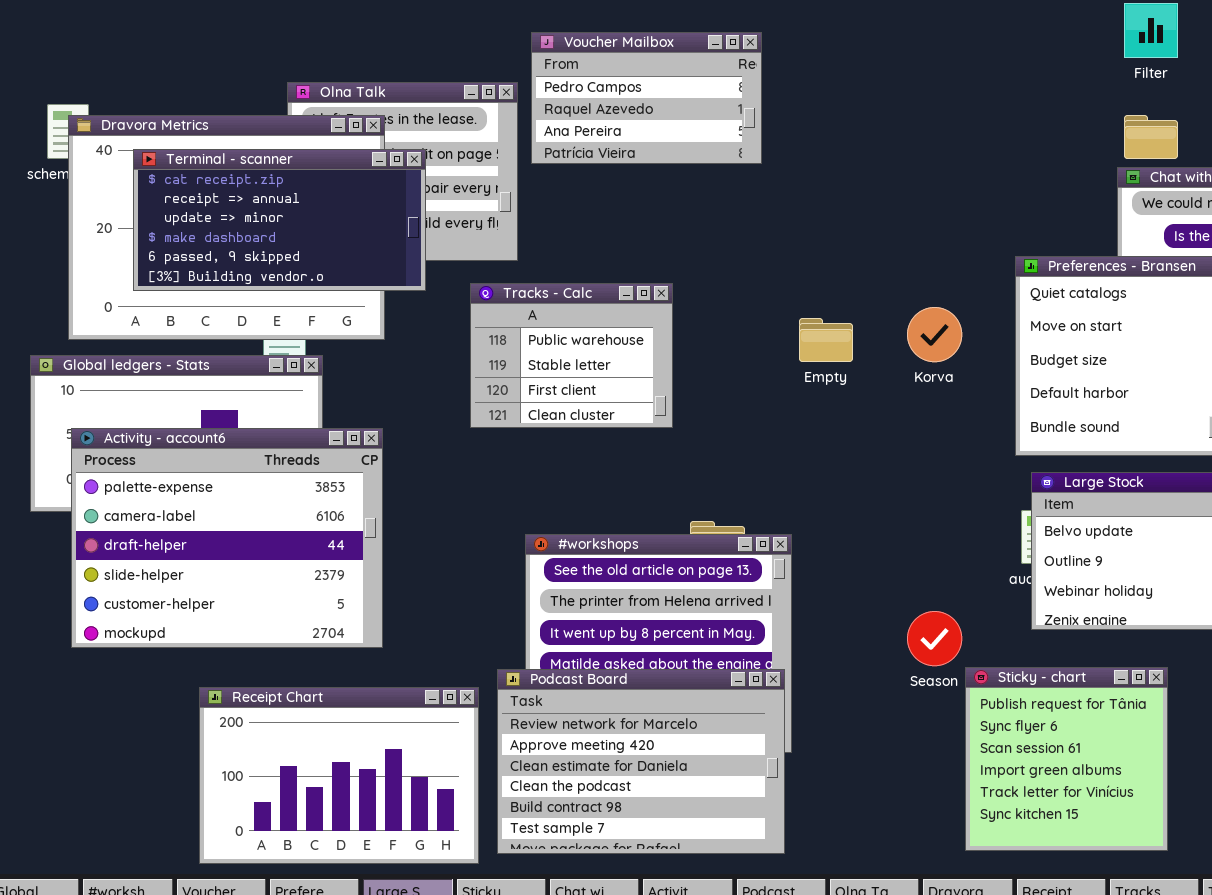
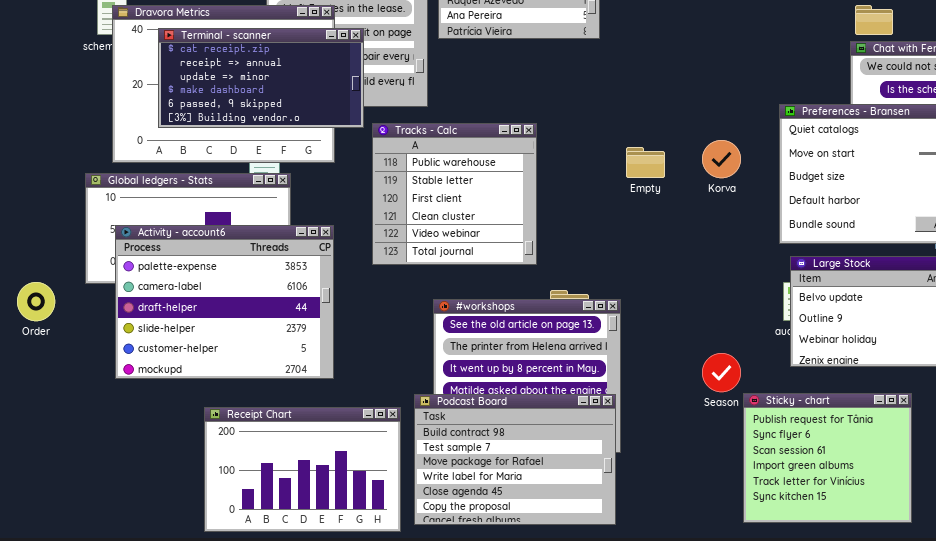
Tracks - Calc: [470,283,673,428] -> [372,123,537,265], resized
Sticky - chart: [965,667,1168,851] -> [743,393,912,523], resized
Podcast Board: [497,669,785,854] -> [414,394,616,525], scrolled down 4 rows

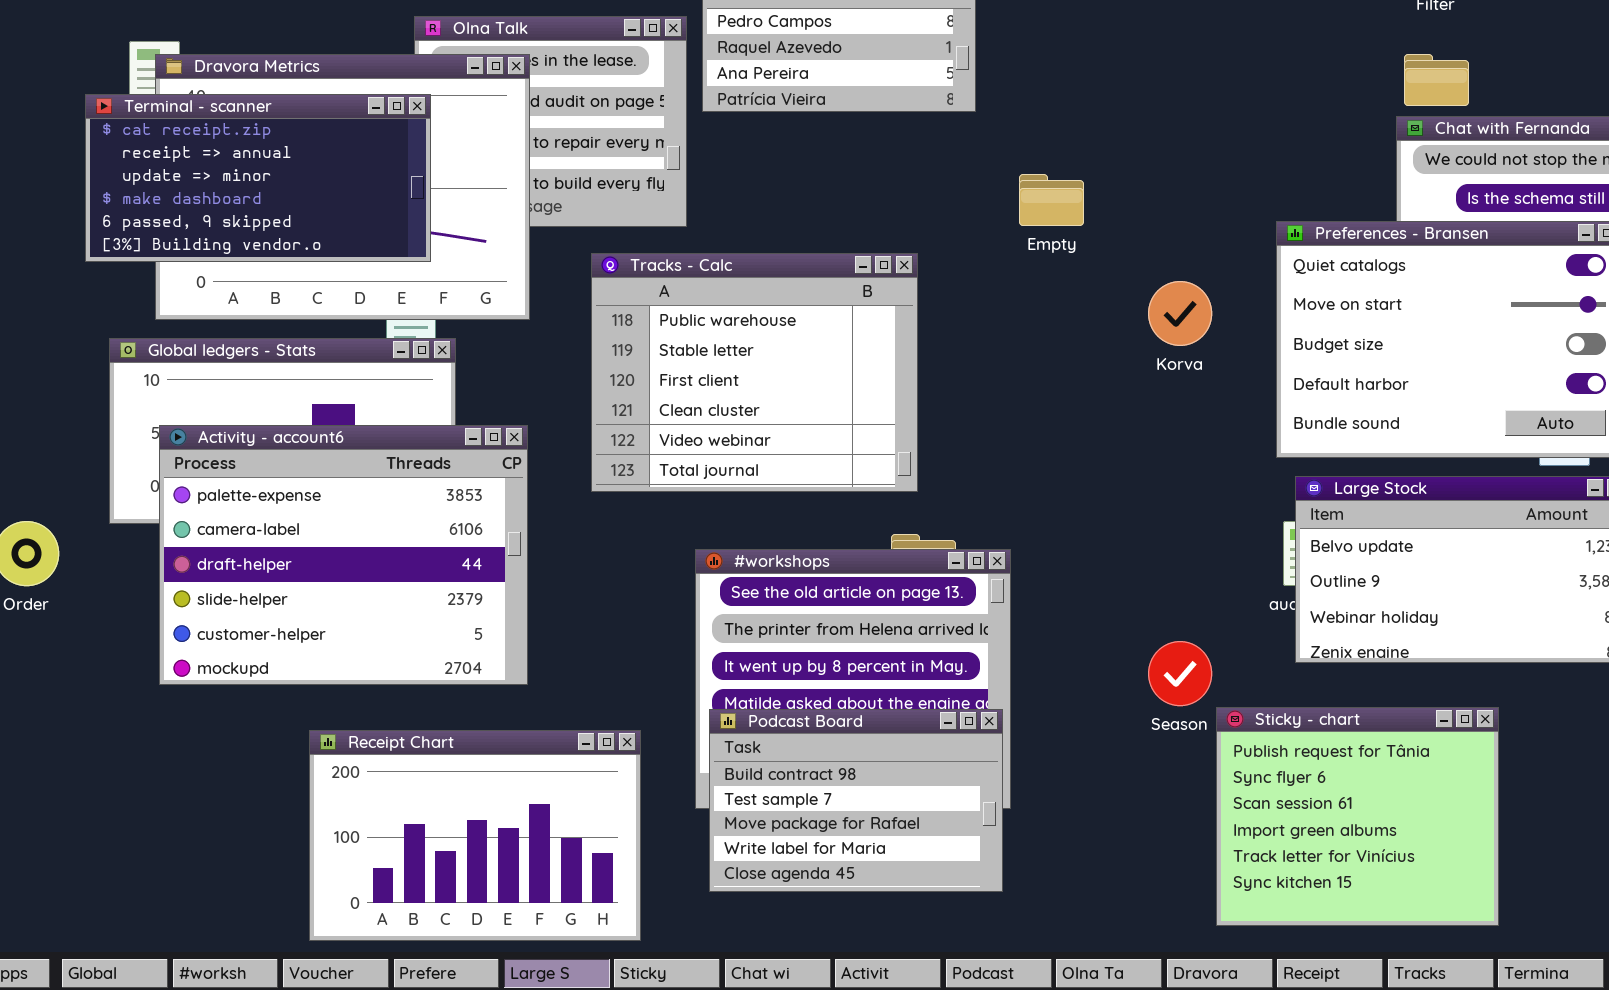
Terminal - scanner: [158,28,364,128] -> [85,94,431,262], moved
Tracks - Calc: [372,123,537,265] -> [591,253,918,492], resized
Empty: [626,147,665,178] -> [1019,174,1084,226], moved
Podcast Board: [414,394,616,525] -> [709,709,1003,892], resized

